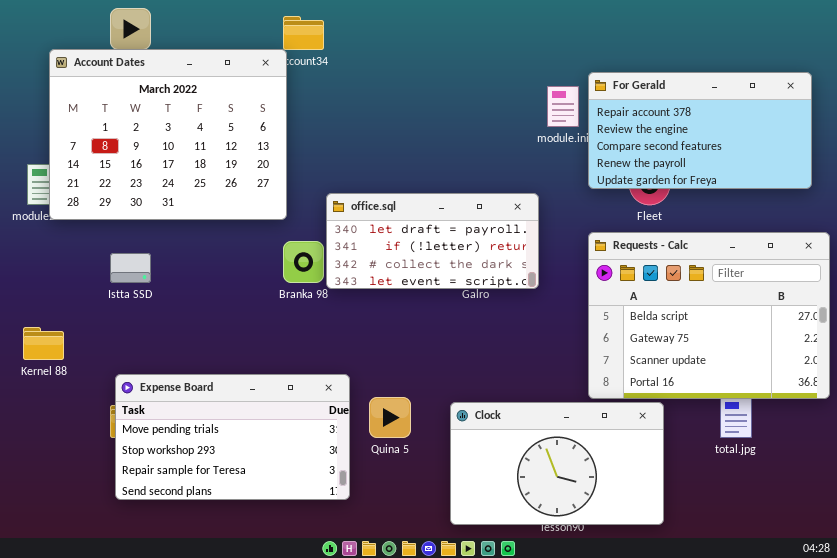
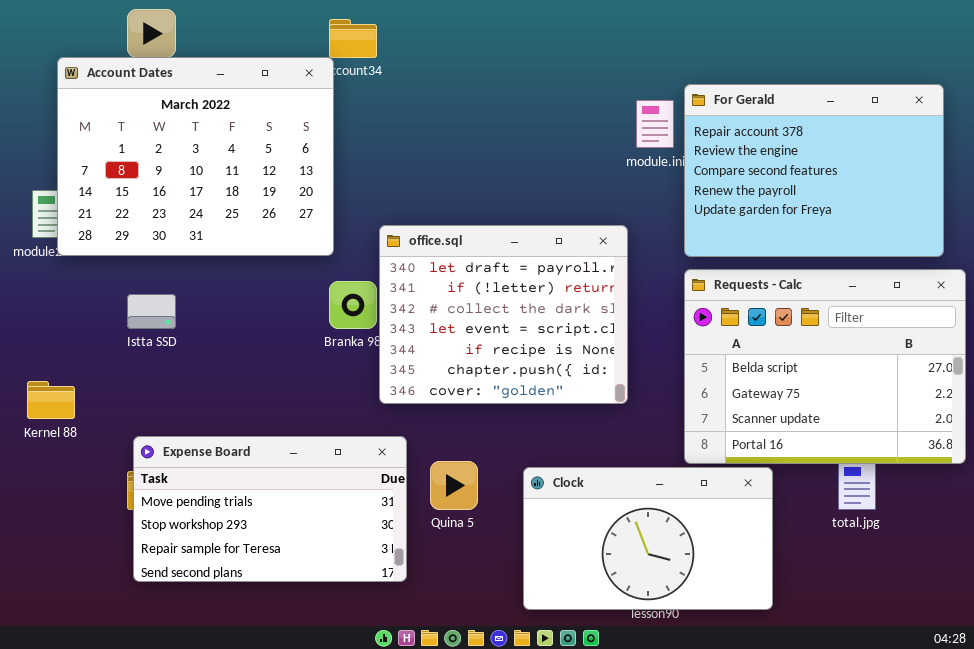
For Gerald: [588,72,812,189] -> [684,84,944,257], resized
office.sql: [326,193,539,289] -> [379,225,628,404], resized

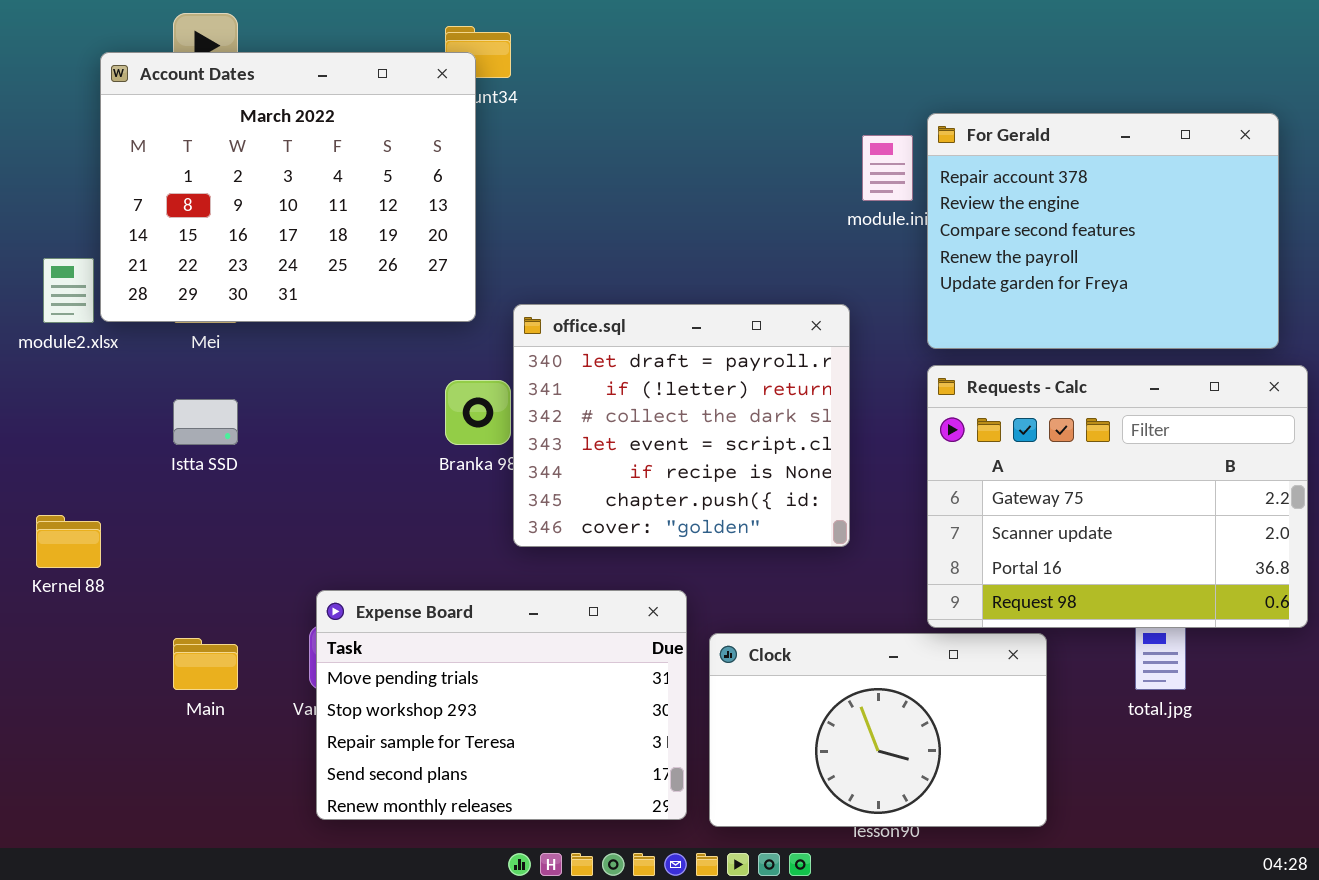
Account Dates: [57,57,334,256] -> [100,52,476,322], moved
Requests - Calc: [684,269,966,464] -> [927,365,1308,628], scrolled down 1 row
Expense Board: [133,436,407,582] -> [316,590,687,820], moved, resized

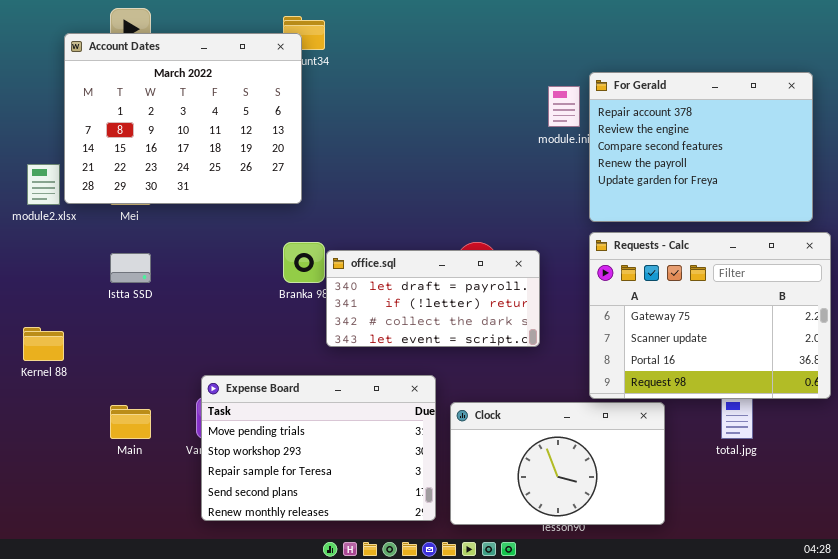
office.sql: [513,304,850,547] -> [326,250,540,347], resized

